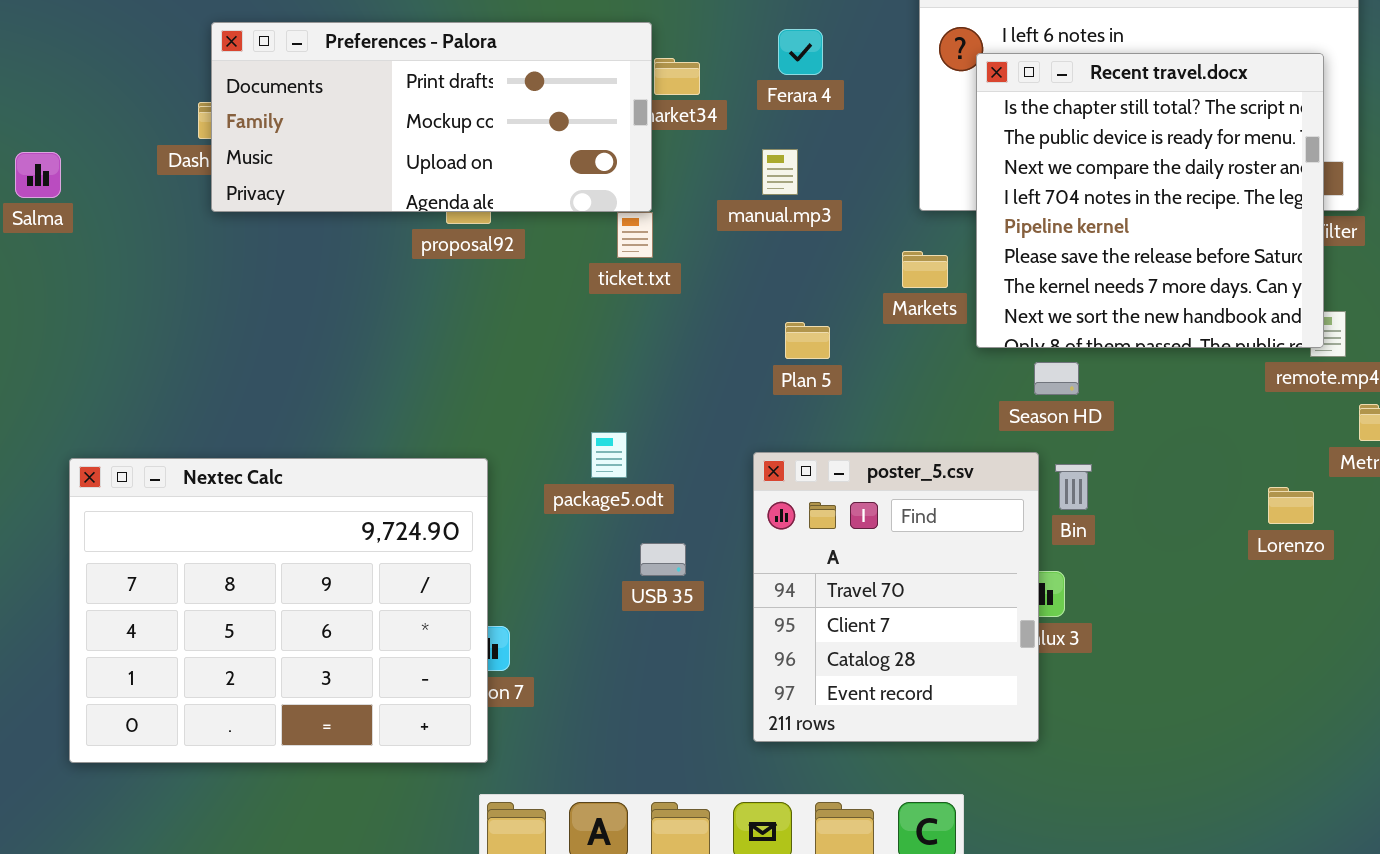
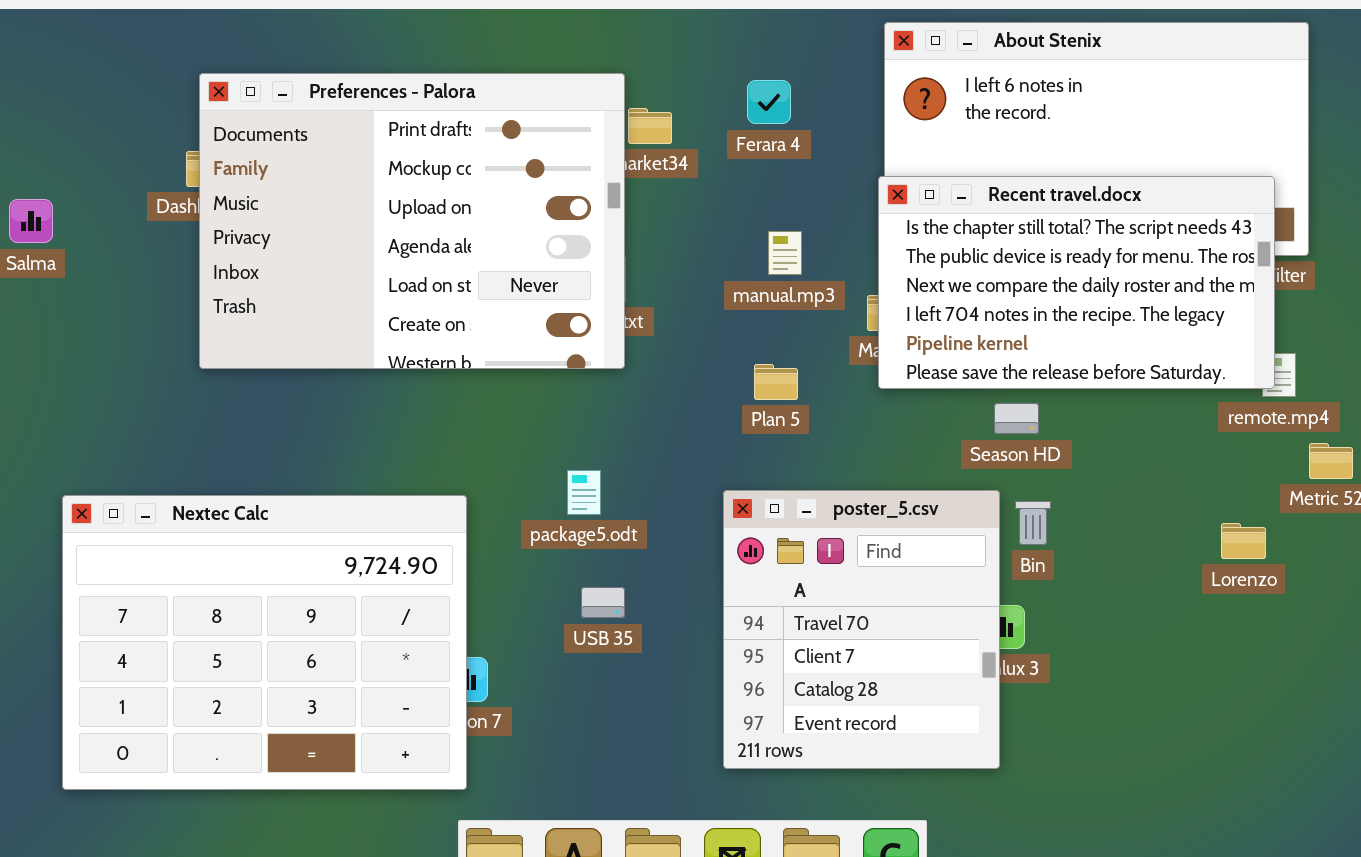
Preferences - Palora: [211,22,652,212] -> [199,73,625,369], resized
Recent travel.docx: [976,53,1324,348] -> [878,176,1275,389], resized
manual.mp3: [762,149,798,195] -> [768,231,802,275], moved
USB 35: [640,543,686,576] -> [581,587,625,618], moved

